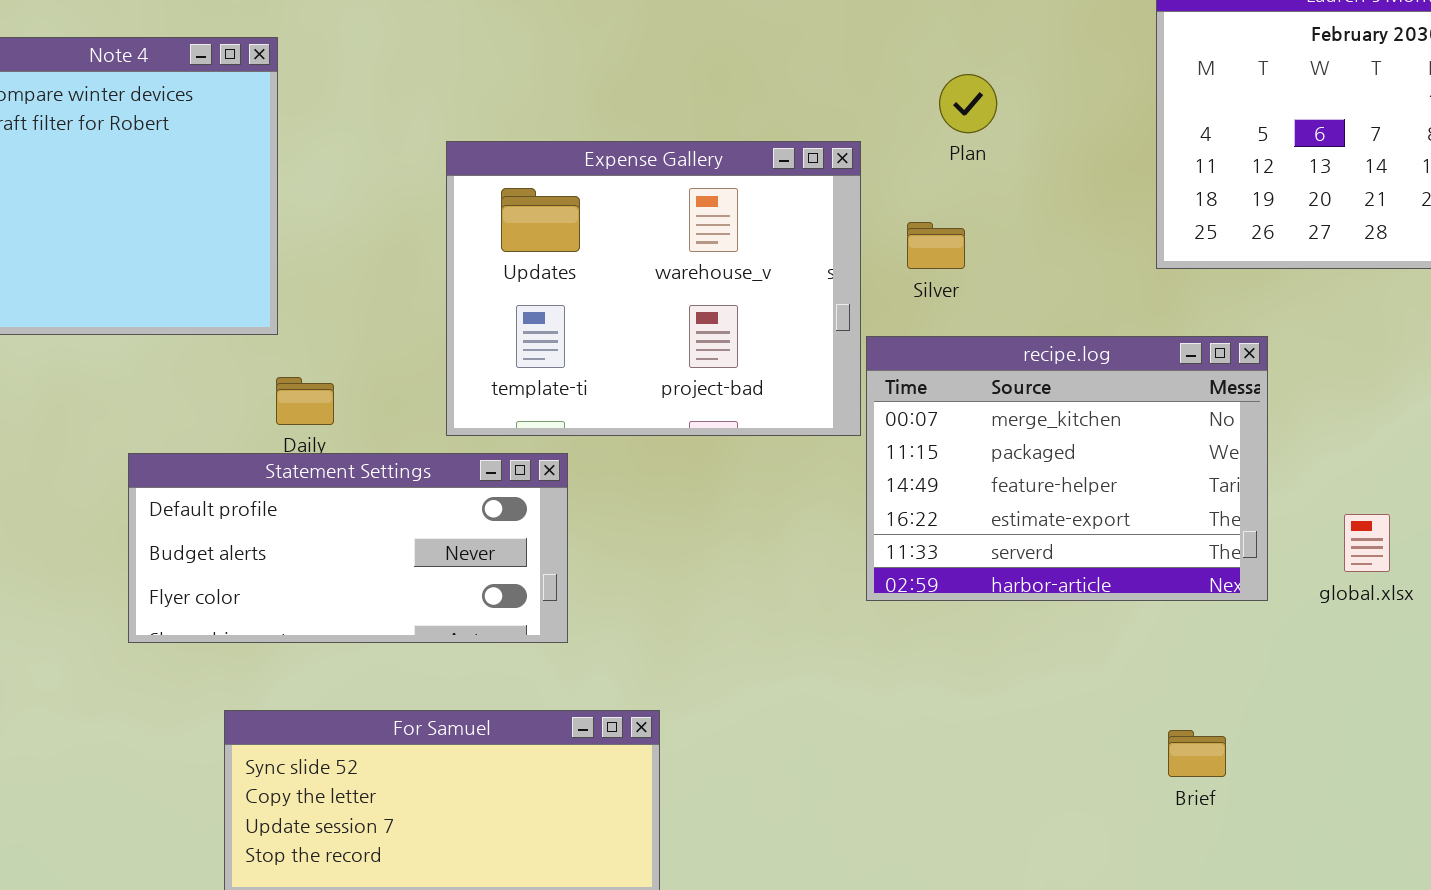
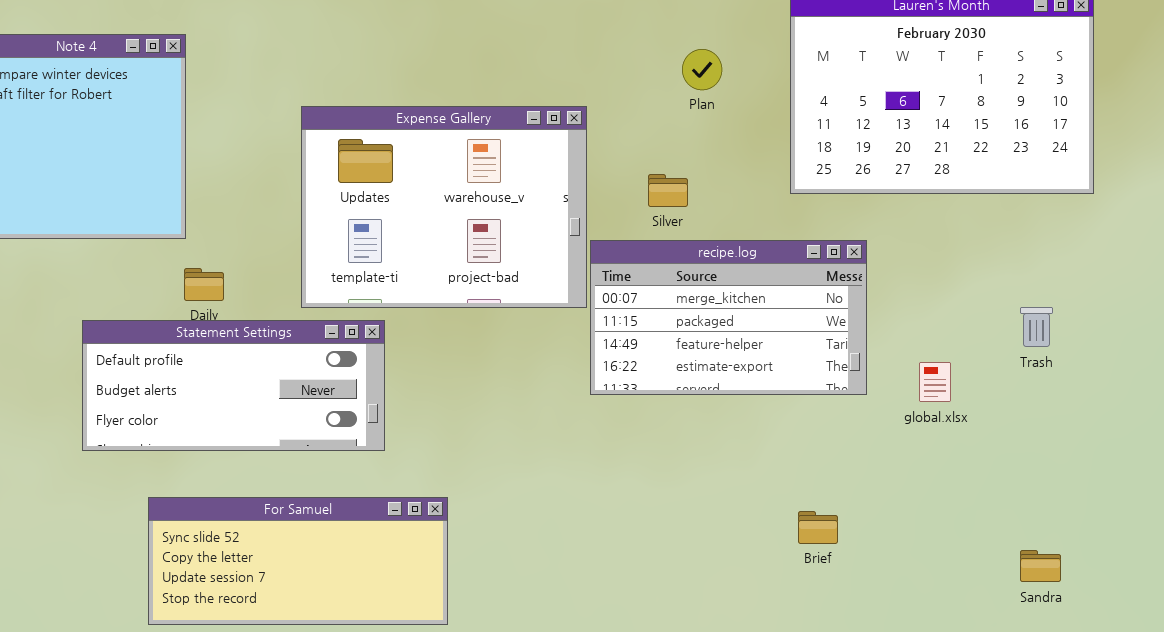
Plan: [939,74,997,133] -> [682,49,722,90], moved
Silver: [907,222,965,269] -> [648,174,688,207], moved
recipe.log: [866,336,1268,601] -> [590,240,867,395], resized

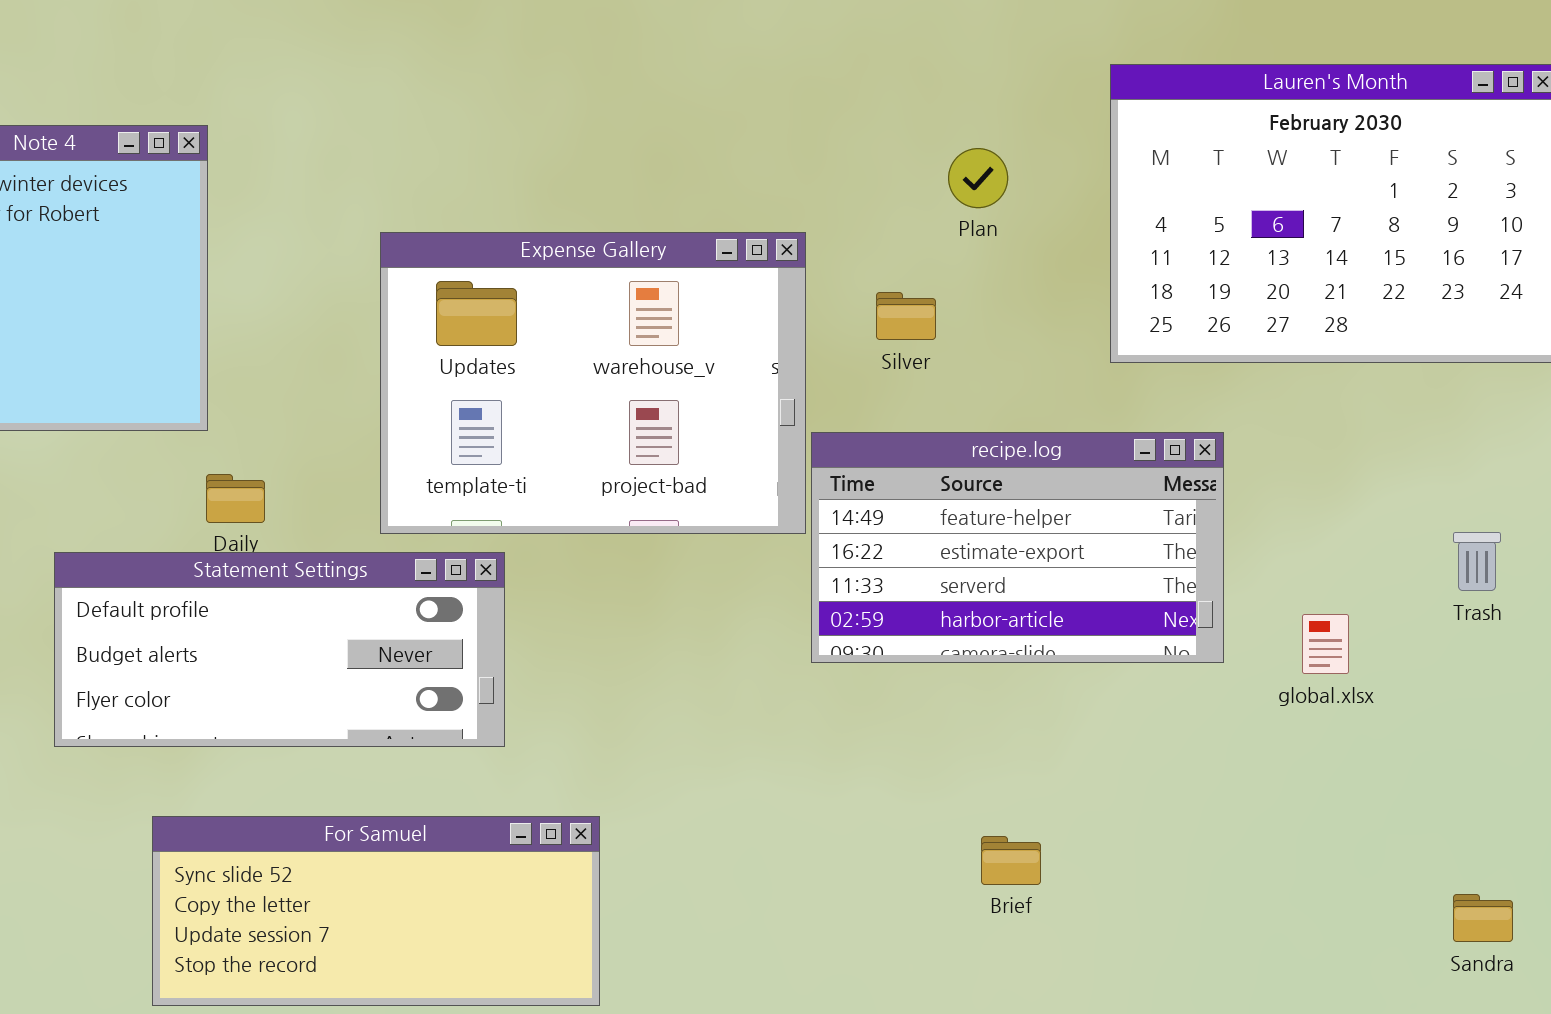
Silver: [648,174,688,207] -> [876,292,936,340], moved
recipe.log: [590,240,867,395] -> [811,432,1224,663], scrolled down 2 rows
Brief: [798,511,838,544] -> [981,836,1041,885], moved

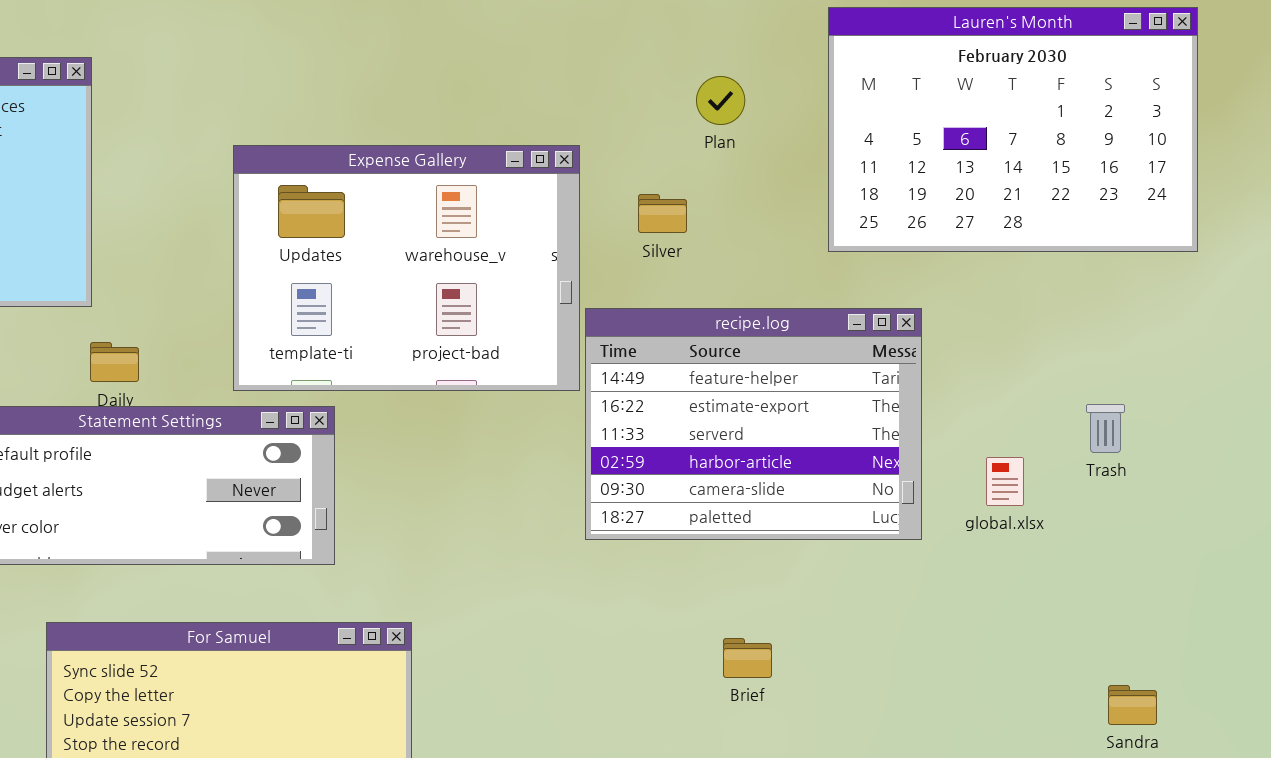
recipe.log: [811,432,1224,663] -> [585,308,922,540], resized
Trash: [1453,532,1501,591] -> [1086,404,1125,453], moved

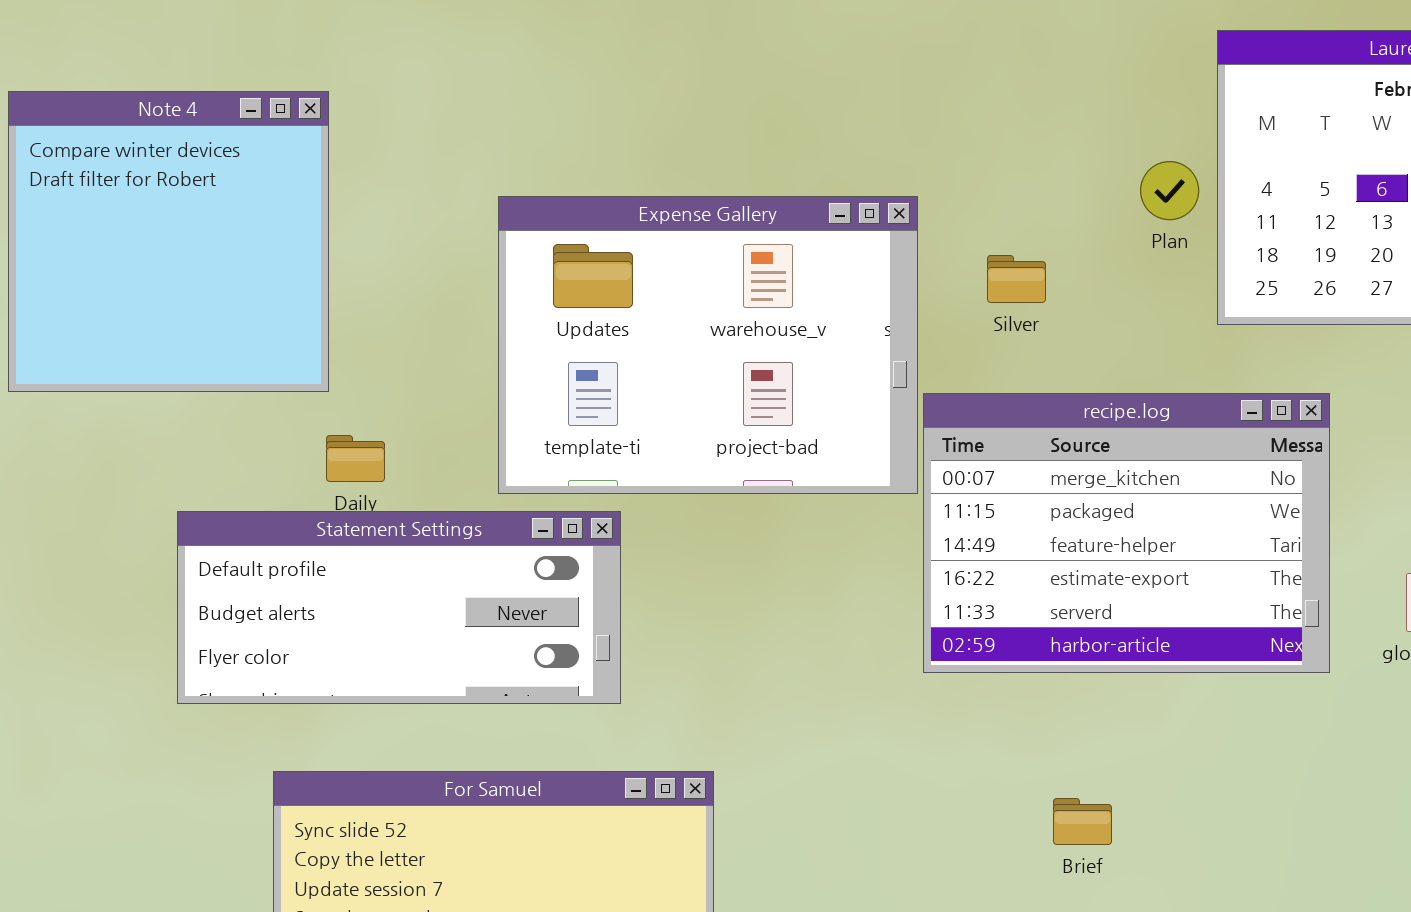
Plan: [696,76,745,125] -> [1140,161,1199,220], moved
recipe.log: [585,308,922,540] -> [923,393,1330,673], scrolled up 2 rows
Brief: [723,638,772,678] -> [1053,798,1112,845], moved

